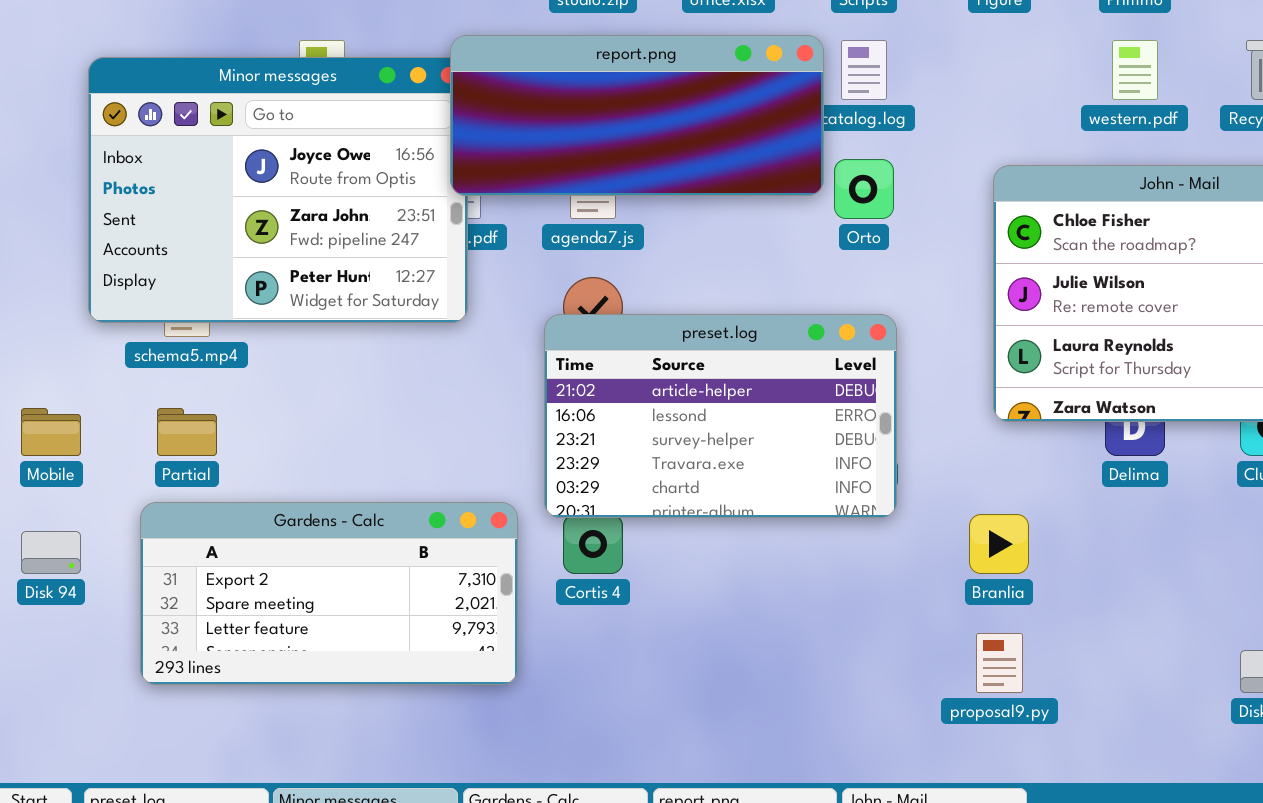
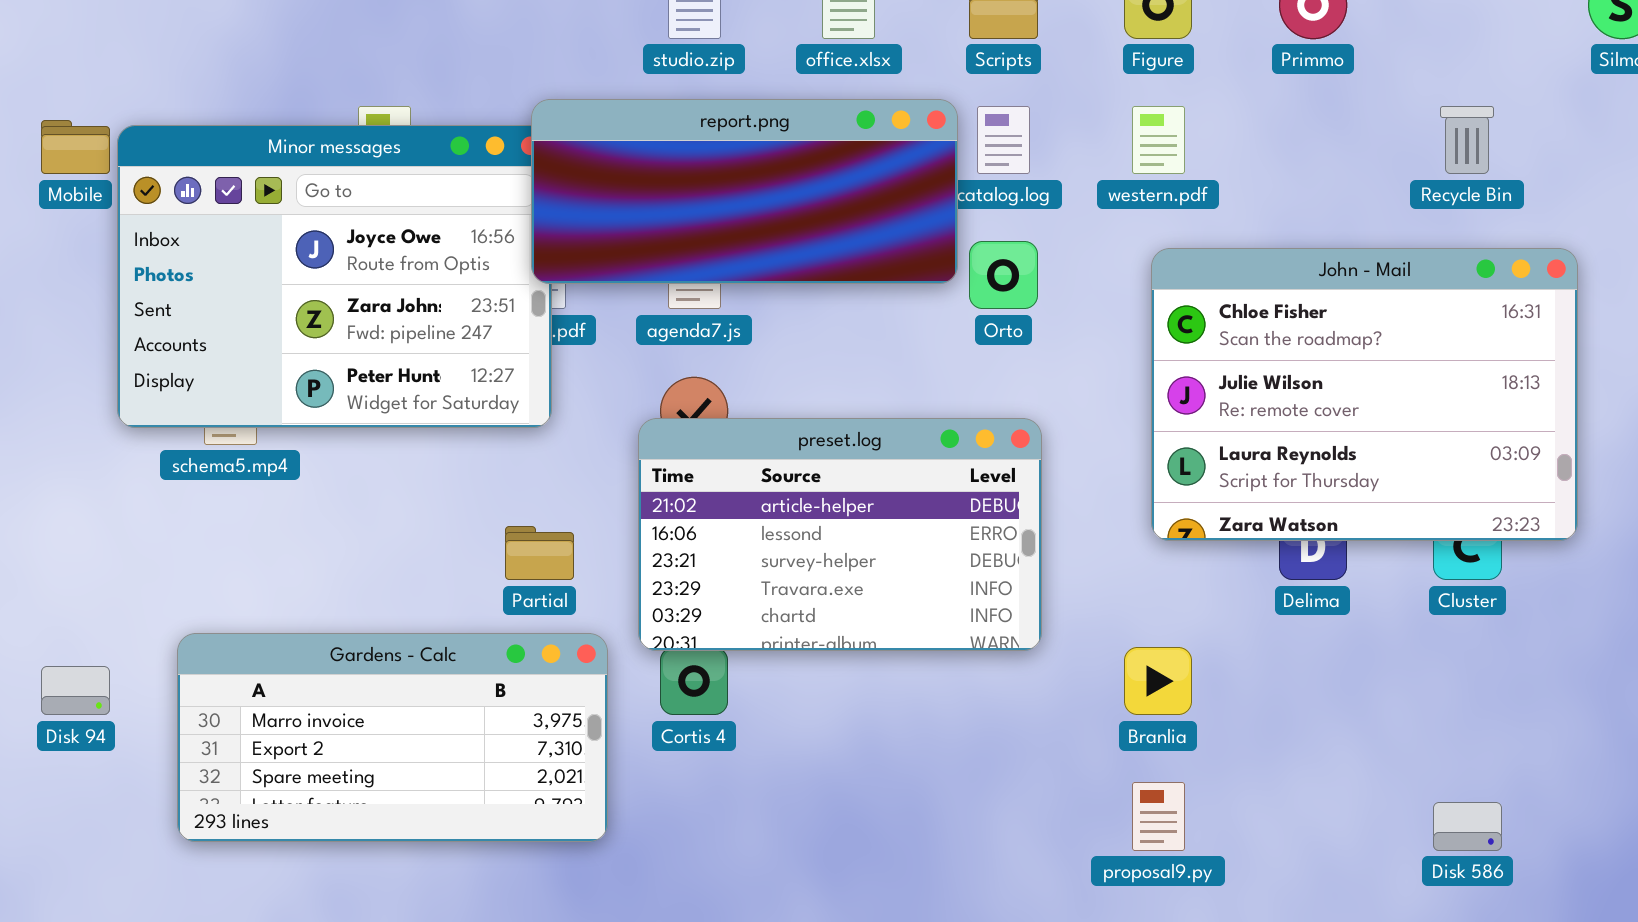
western.pdf: [1112,40,1158,100] -> [1132,106,1185,174], moved
Mobile: [21,408,81,456] -> [41,120,110,174], moved
Partial: [157,408,217,456] -> [505,526,574,580], moved
Gardens - Calc: [140,502,518,685] -> [177,633,608,842], scrolled up 1 row

